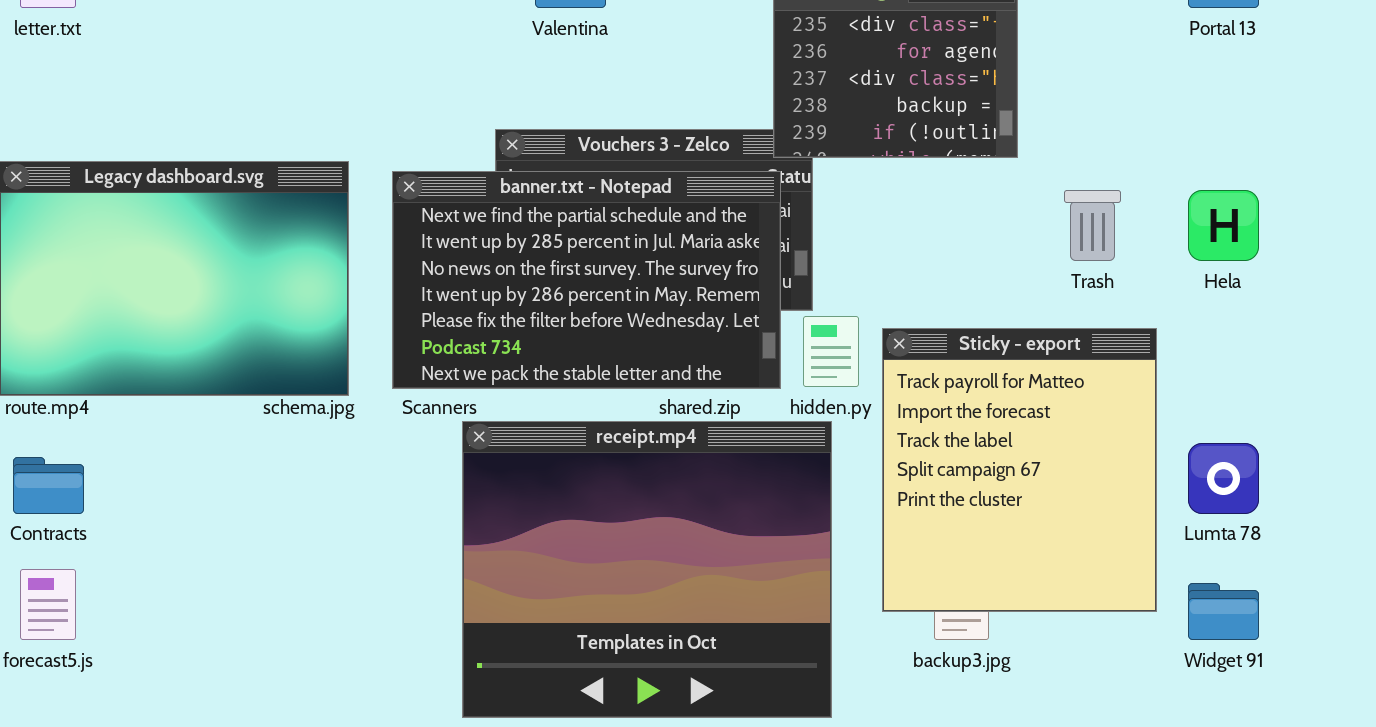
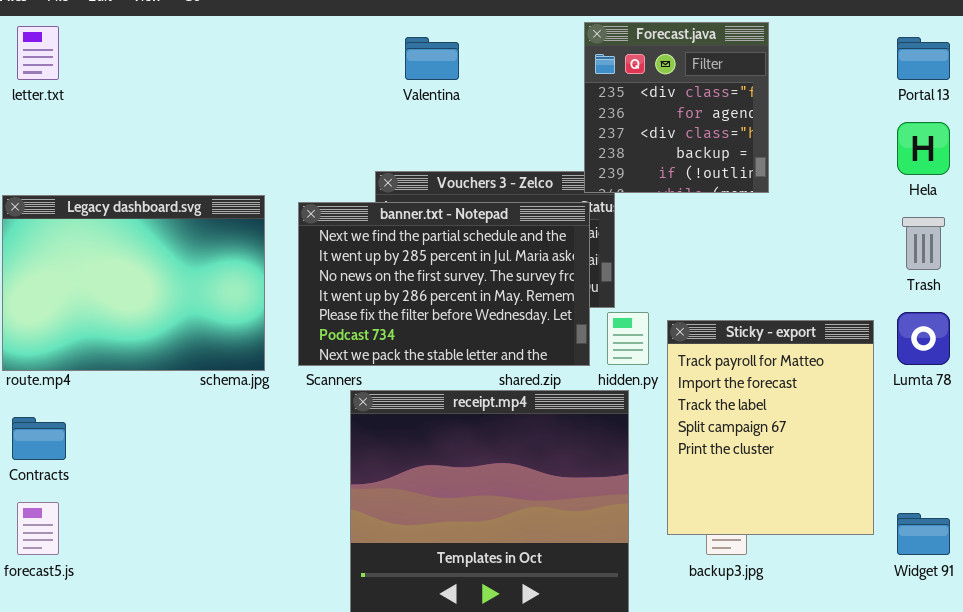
Trash: [1064,190,1121,261] -> [902,217,945,270], moved
Hela: [1188,190,1259,261] -> [897,122,950,175], moved
Lumta 78: [1188,443,1259,514] -> [897,312,950,365], moved

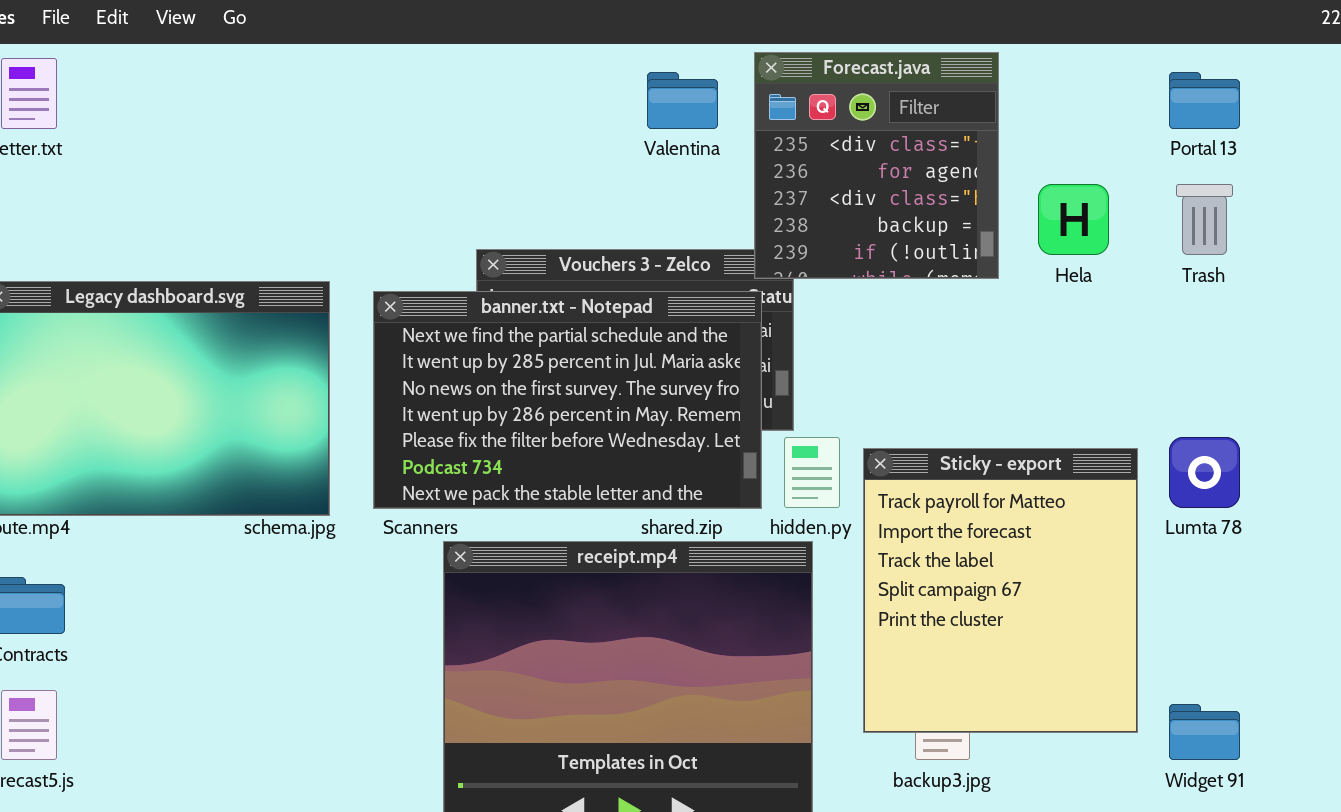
Valentina: [405,37,459,80] -> [647,72,718,129], moved
Hela: [897,122,950,175] -> [1038,184,1109,255], moved
Trash: [902,217,945,270] -> [1176,184,1233,255], moved

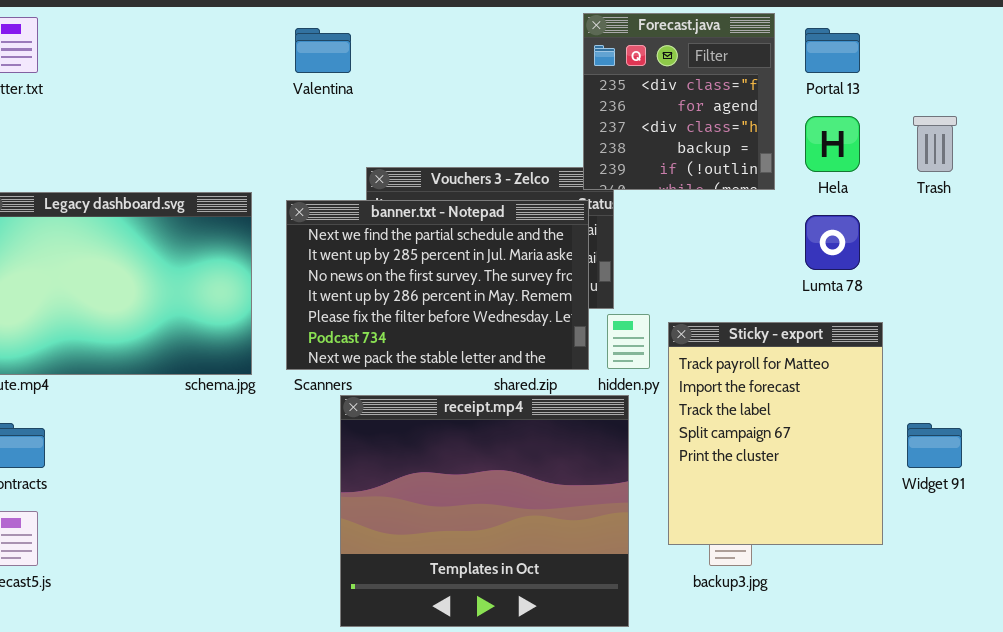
Valentina: [647,72,718,129] -> [295,28,351,73], moved
Portal 13: [1169,72,1240,129] -> [805,28,860,73], moved
Lumta 78: [1169,437,1240,508] -> [805,215,860,270], moved
Widget 91: [1169,704,1240,760] -> [907,423,962,468], moved

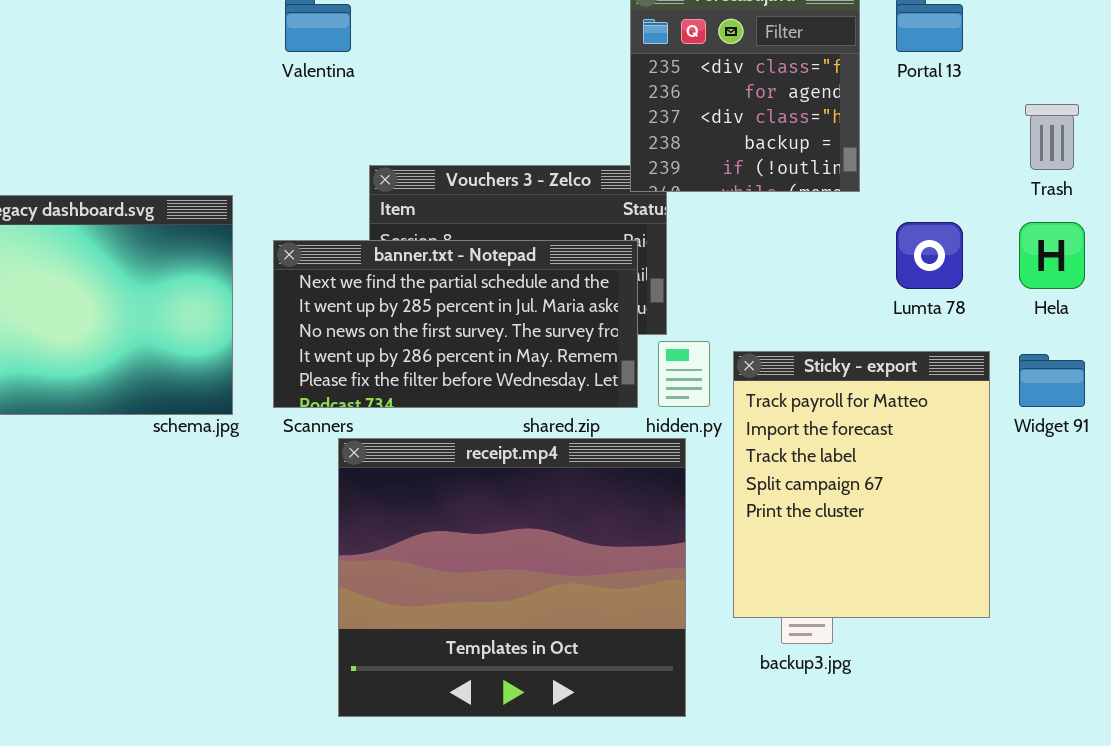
Hela: [805,116,860,172] -> [1019,222,1085,289], moved
banner.txt - Notepad: [286,200,589,370] -> [273,240,638,408], resized
Widget 91: [907,423,962,468] -> [1019,354,1085,407], moved

